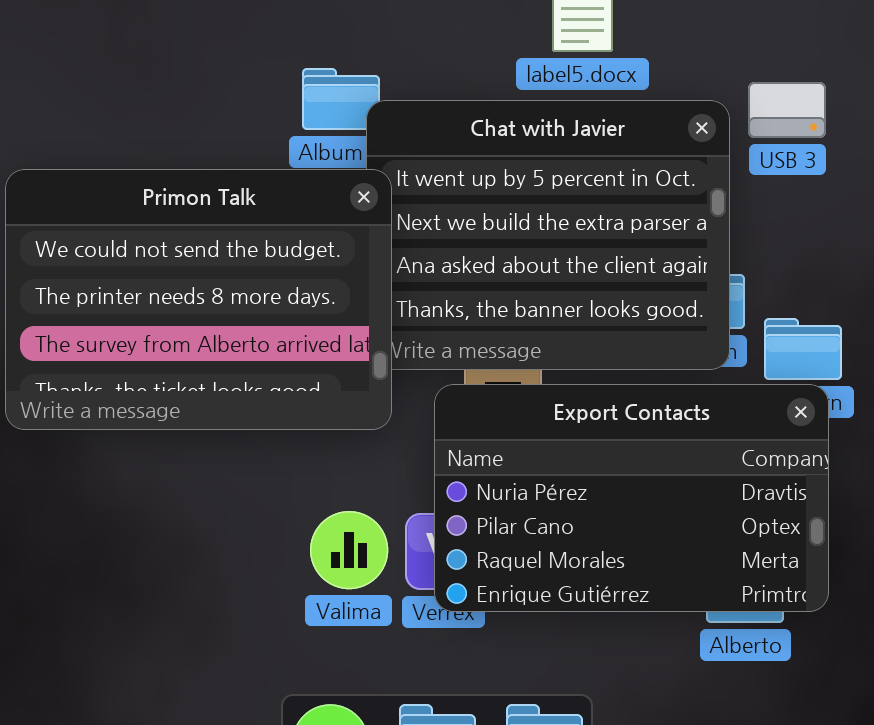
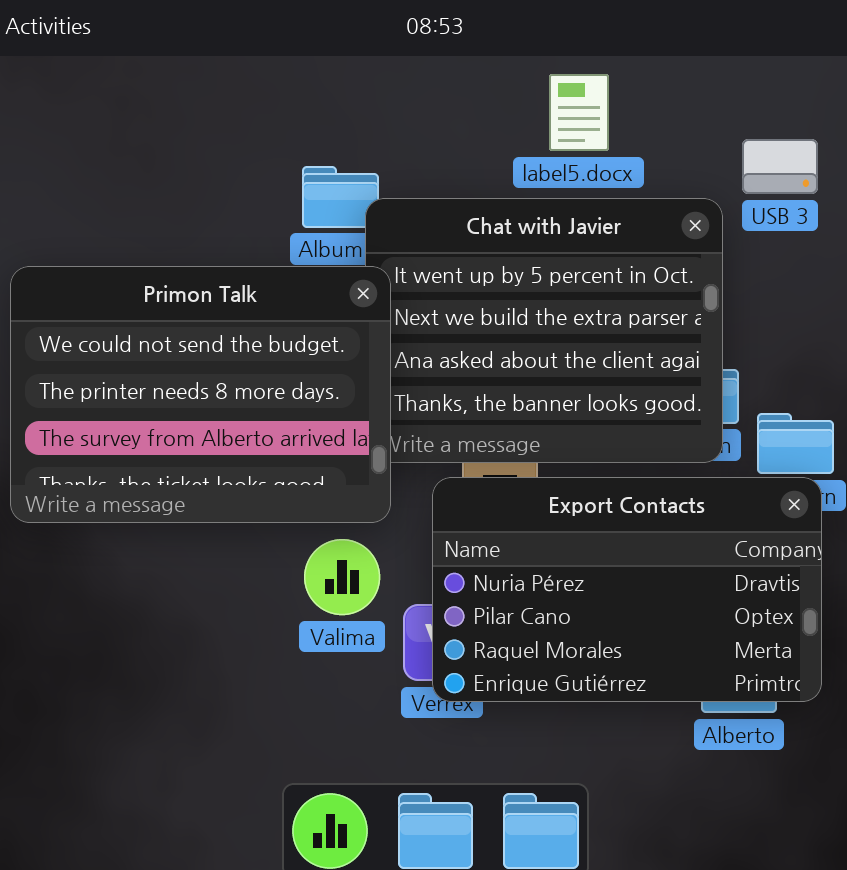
USB 3: [748,82,826,138] -> [742,139,818,194], moved
Valima: [310,511,388,589] -> [304,539,380,615], moved

